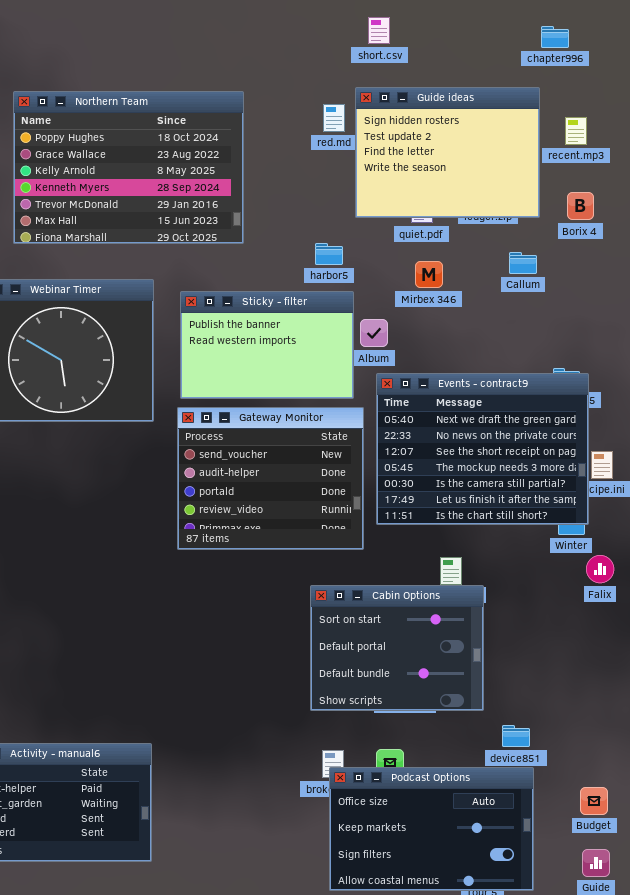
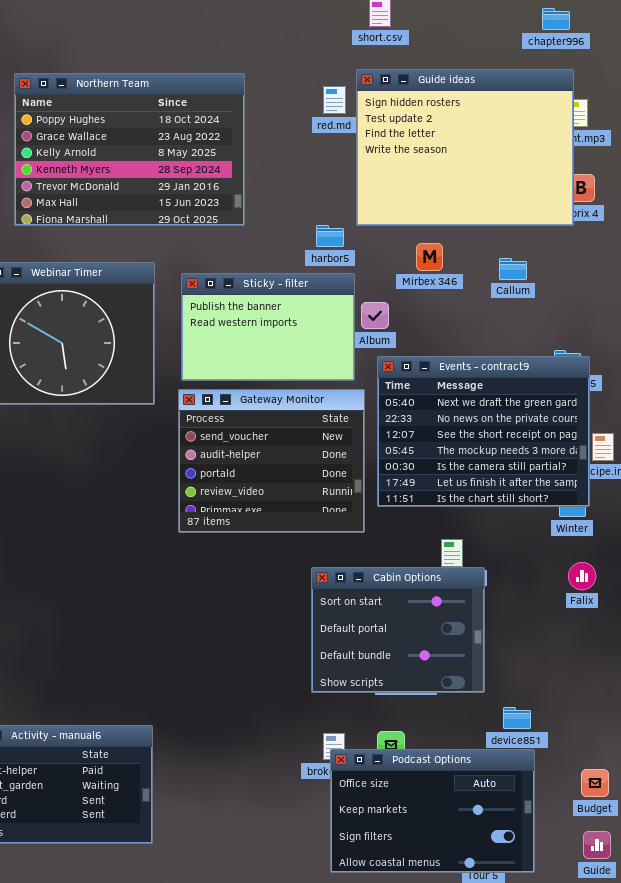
Guide ideas: [355,87,540,218] -> [356,69,574,226], resized
Callum: [509,252,537,274] -> [499,258,527,280], moved
Falix: [586,555,614,583] -> [568,562,596,590], moved

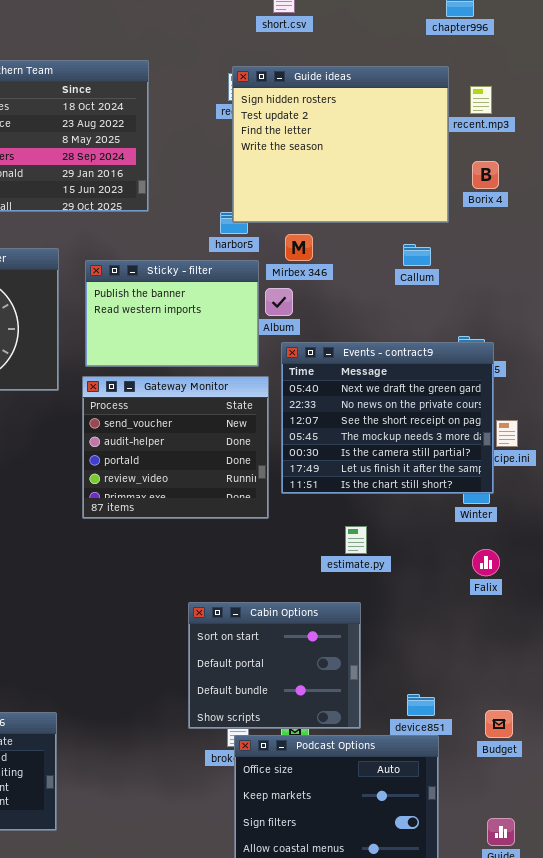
Guide ideas: [356,69,574,226] -> [232,66,449,223], moved
Mirbex 346: [416,243,443,271] -> [285,234,313,261], moved
Cabin Options: [311,567,485,693] -> [188,602,361,729], moved
Budget: [581,769,609,797] -> [485,710,513,738], moved

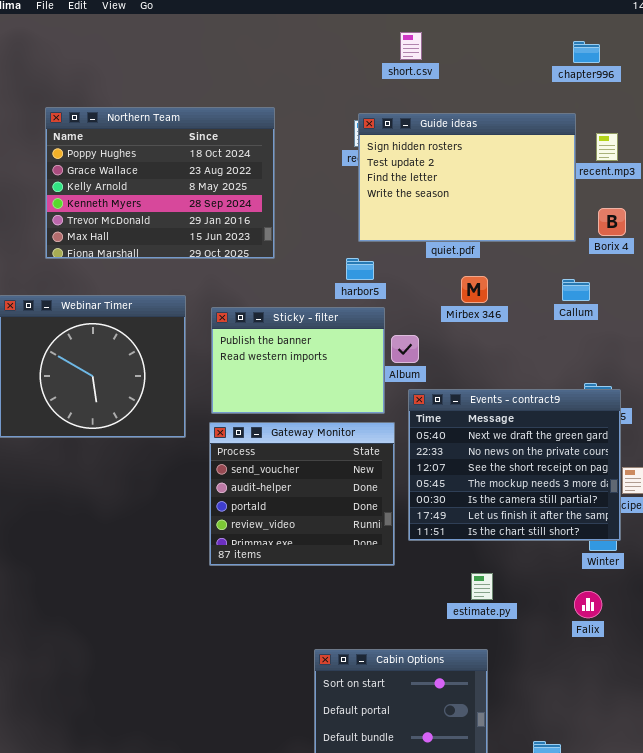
Guide ideas: [232,66,449,223] -> [358,113,576,242], resized
Mirbex 346: [285,234,313,261] -> [461,276,488,303], moved
Callum: [403,244,431,266] -> [562,279,590,301], moved
Falix: [472,549,500,576] -> [574,591,602,618], moved

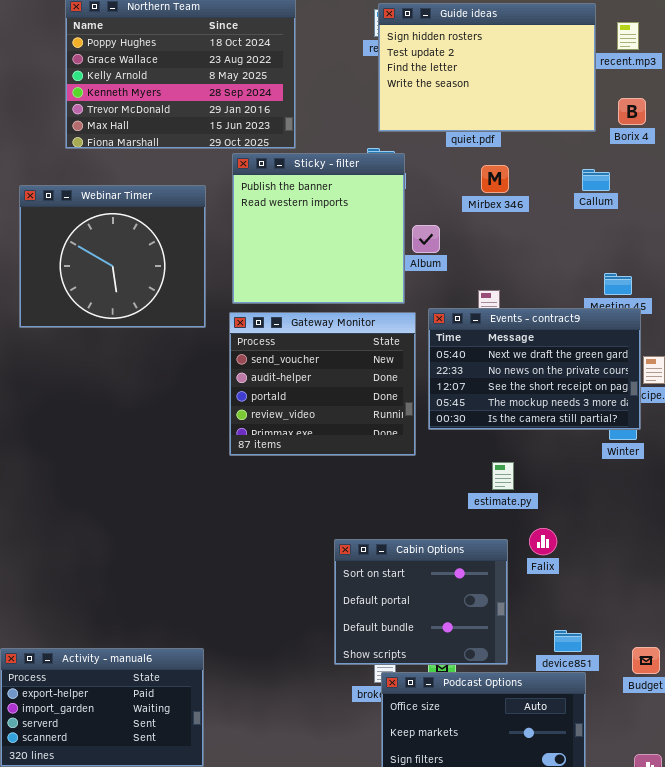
Sticky - filter: [211,307,385,414] -> [232,153,405,304], resized
Events - contract9: [408,389,621,541] -> [428,308,641,430], resized
Falix: [574,591,602,618] -> [529,528,557,555], moved

